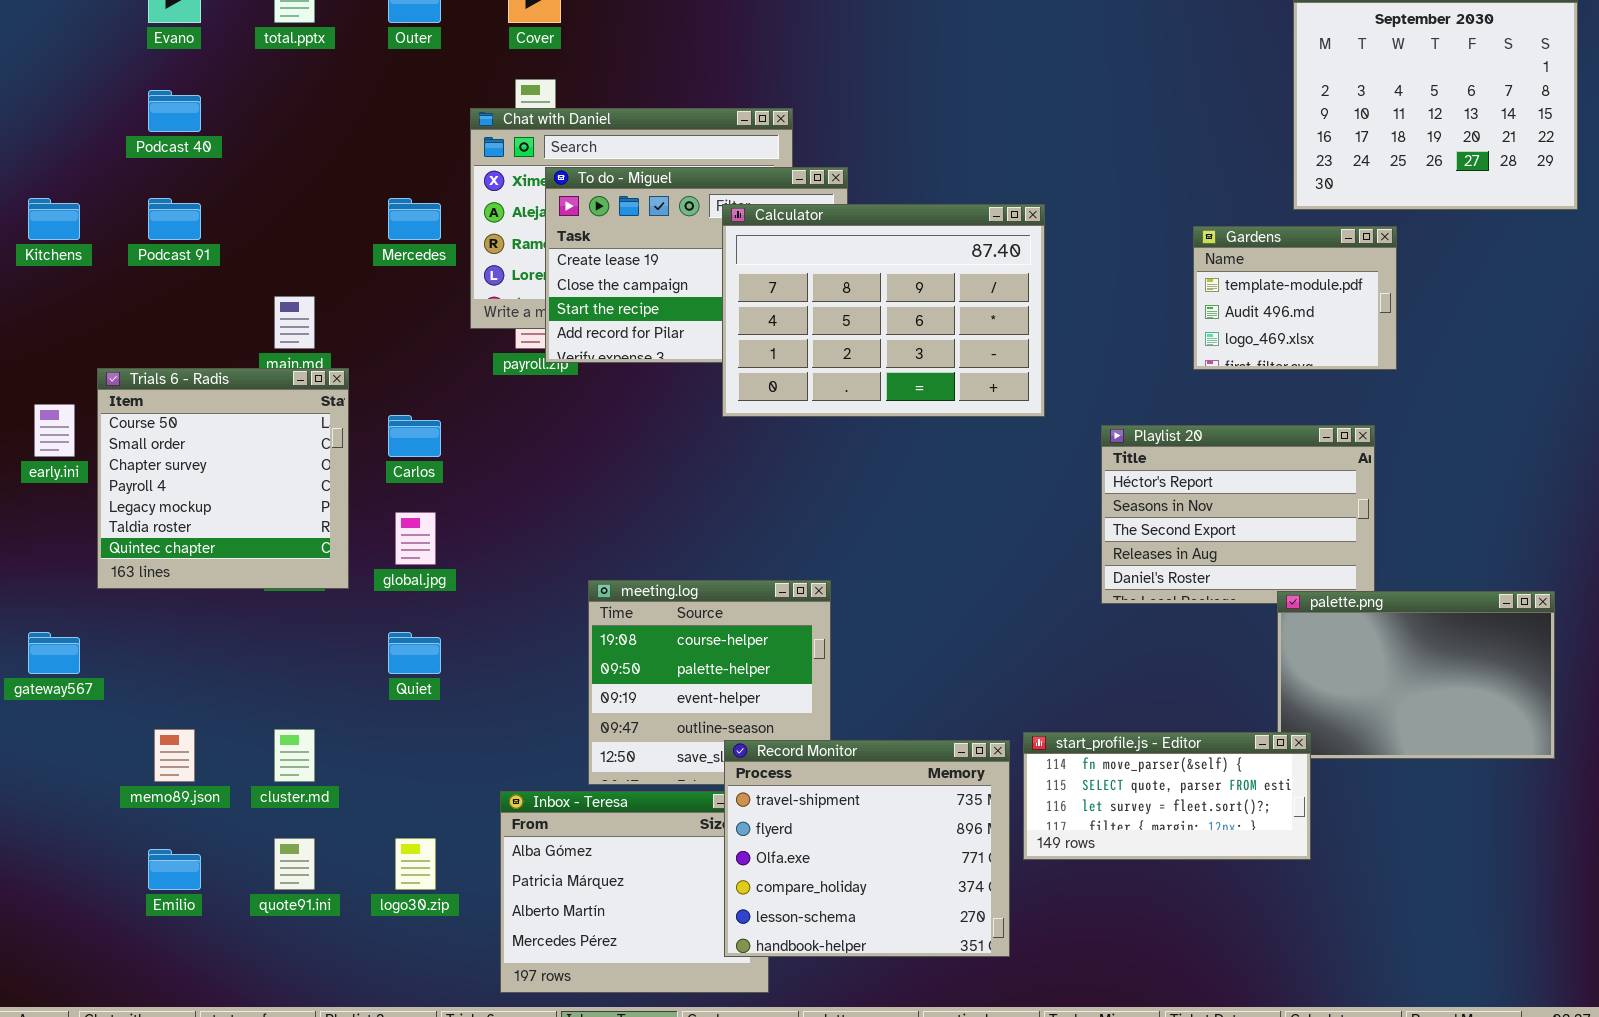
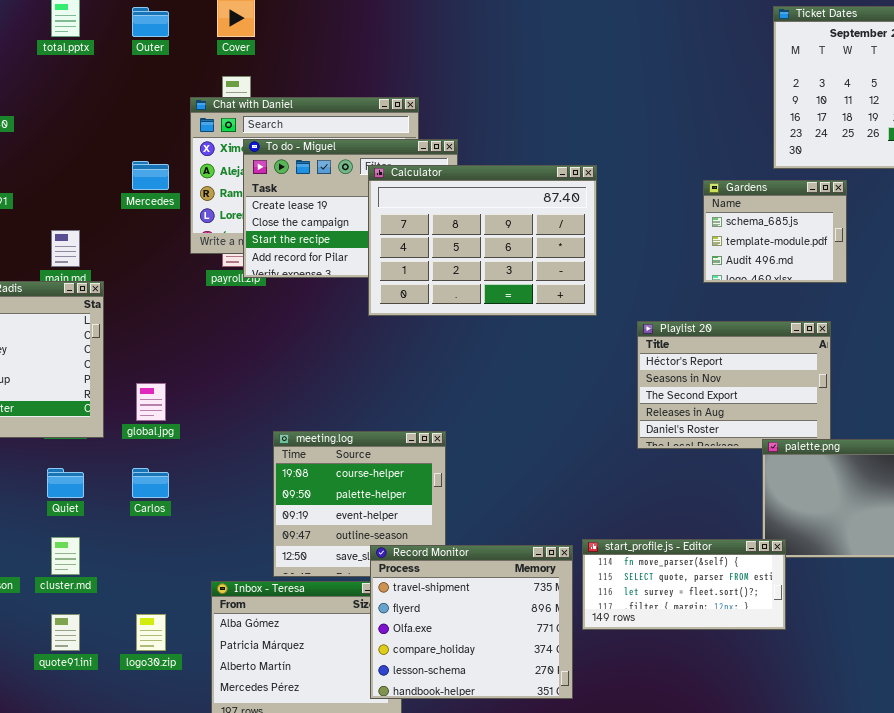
Gardens: [1193,226,1397,370] -> [703,180,847,283], scrolled up 1 row
Carlos: [388,415,441,457] -> [132,468,169,498], moved
Quiet: [388,632,441,674] -> [47,468,84,498], moved

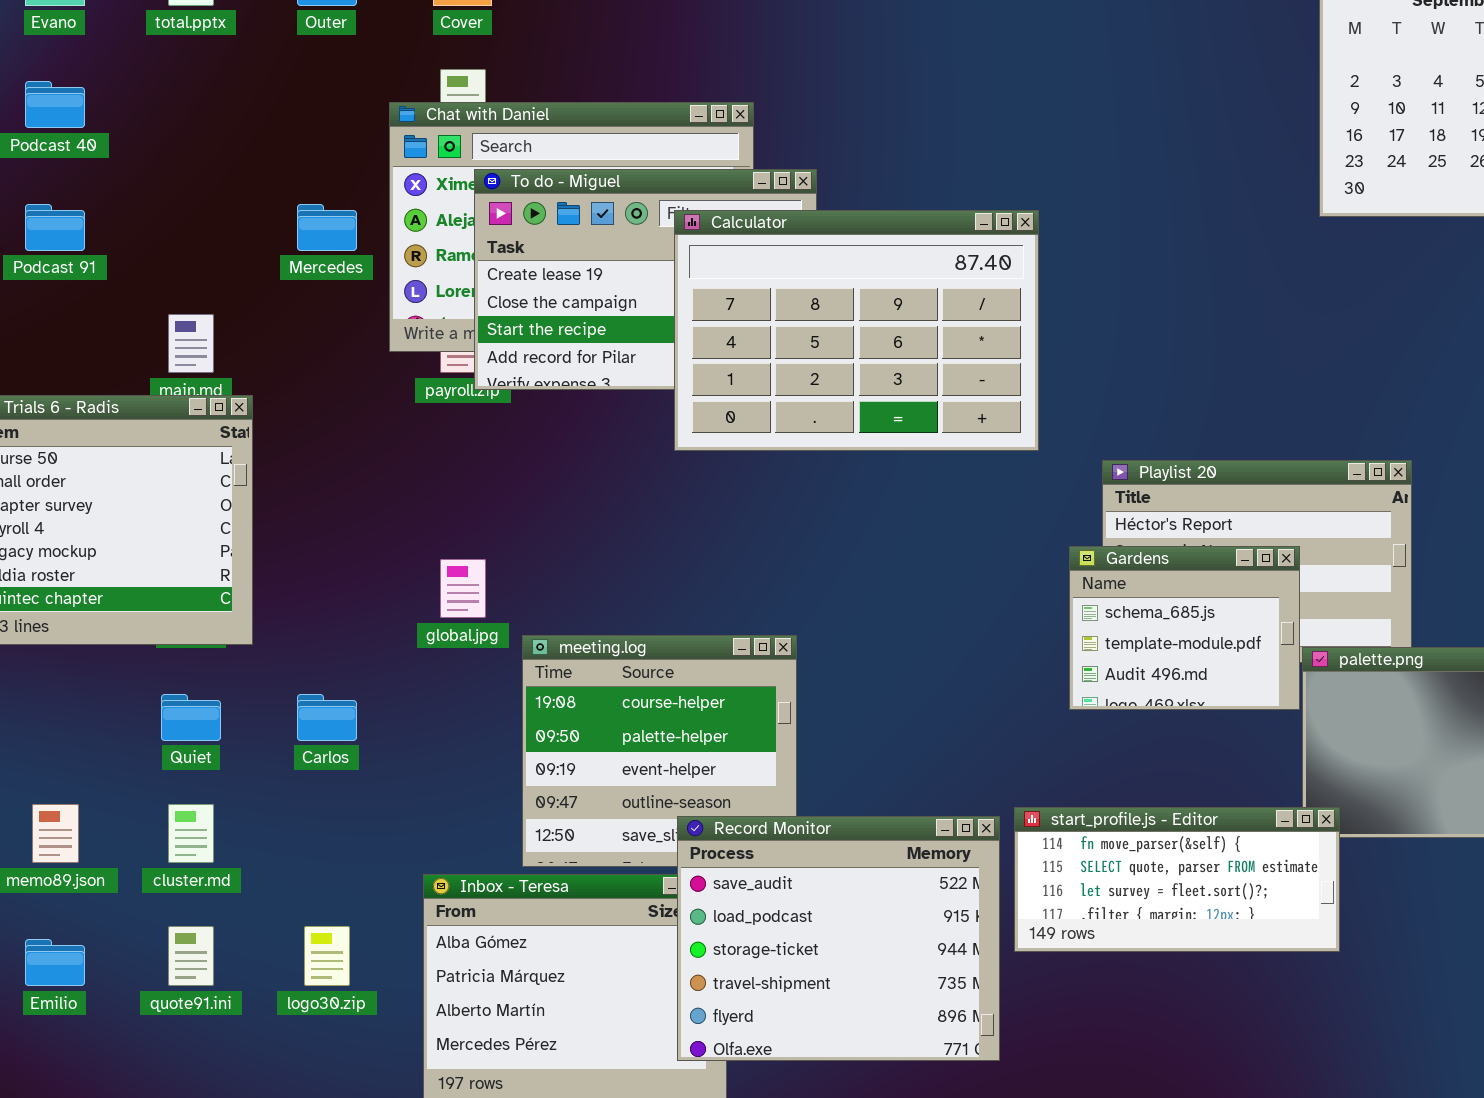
Gardens: [703,180,847,283] -> [1069,546,1300,710], moved
global.jpg: [136,383,166,421] -> [440,559,486,618], moved
Record Monitor: [370,545,573,699] -> [677,816,1000,1061], scrolled up 3 rows

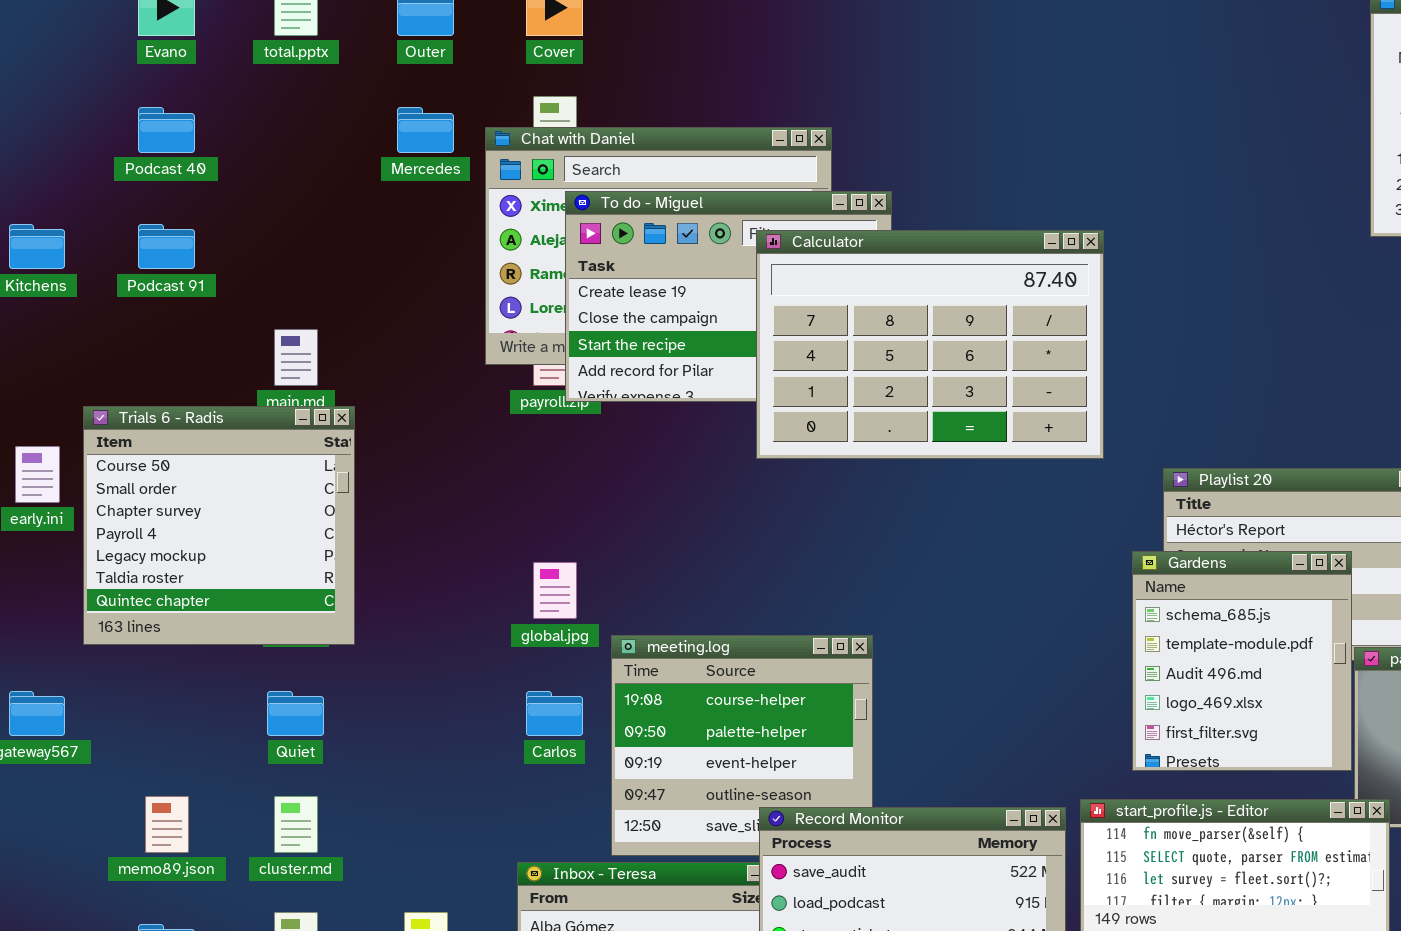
Mercedes: [297,204,357,251] -> [397,107,454,153], moved
Gardens: [1069,546,1300,710] -> [1132,551,1352,771], resized
Carlos: [297,694,357,741] -> [526,691,583,736], moved

